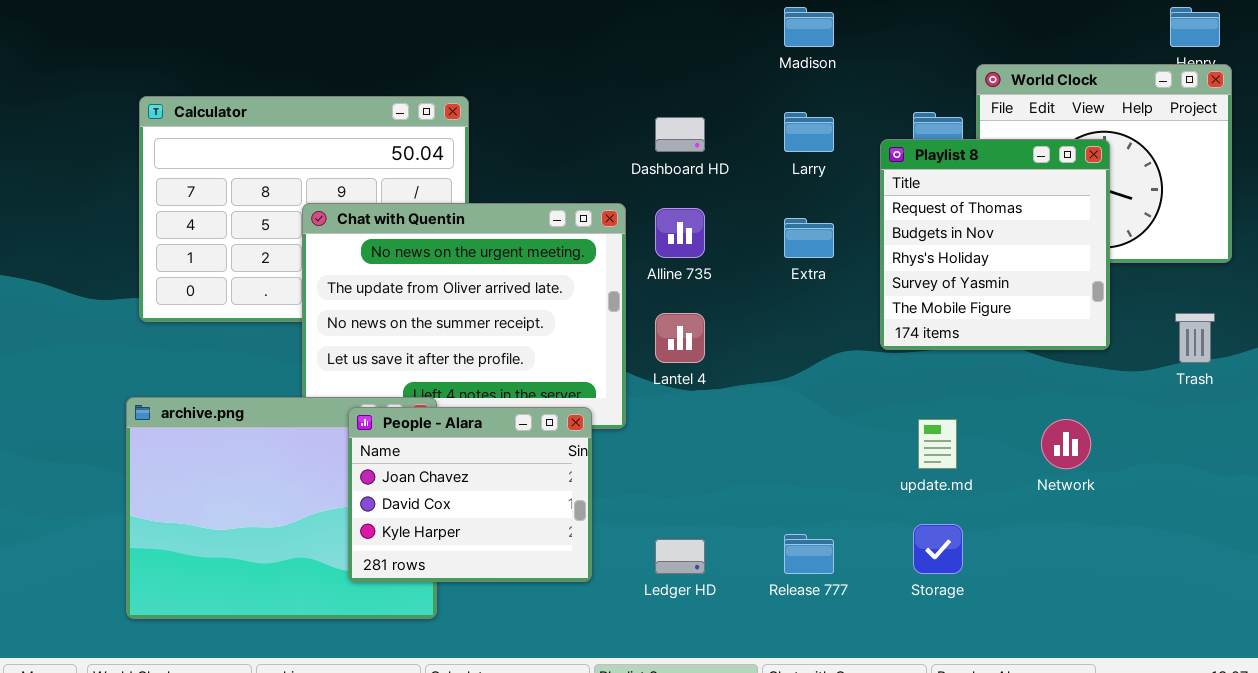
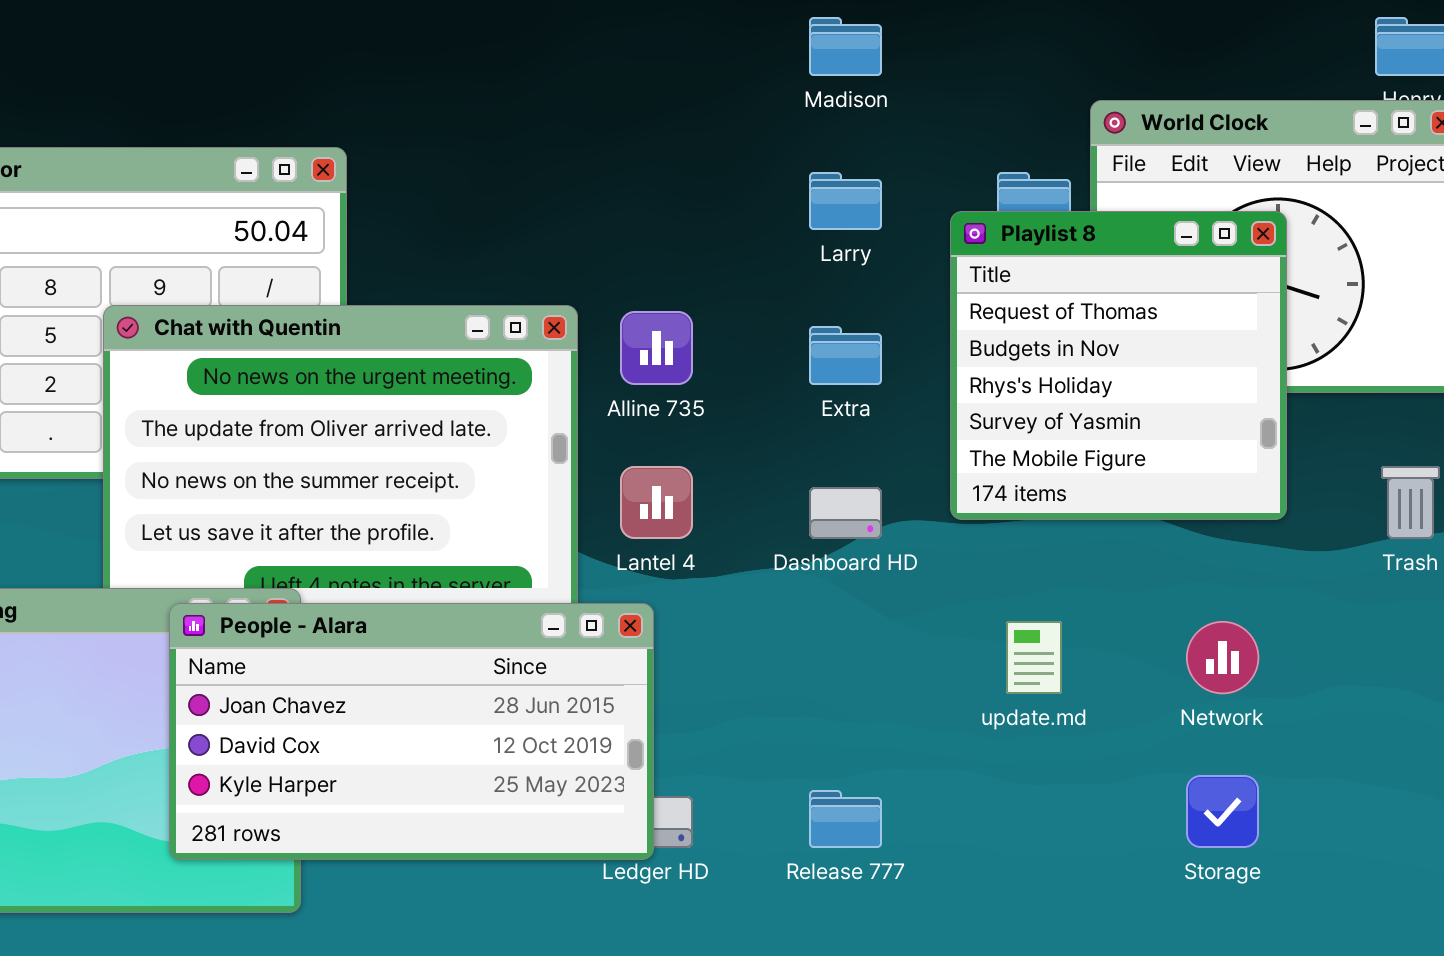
Dashboard HD: [655,117,705,152] -> [809,487,882,539], moved
People - Alara: [348,407,592,582] -> [169,603,654,860], resized
Storage: [913,524,963,574] -> [1186,775,1259,848], moved

